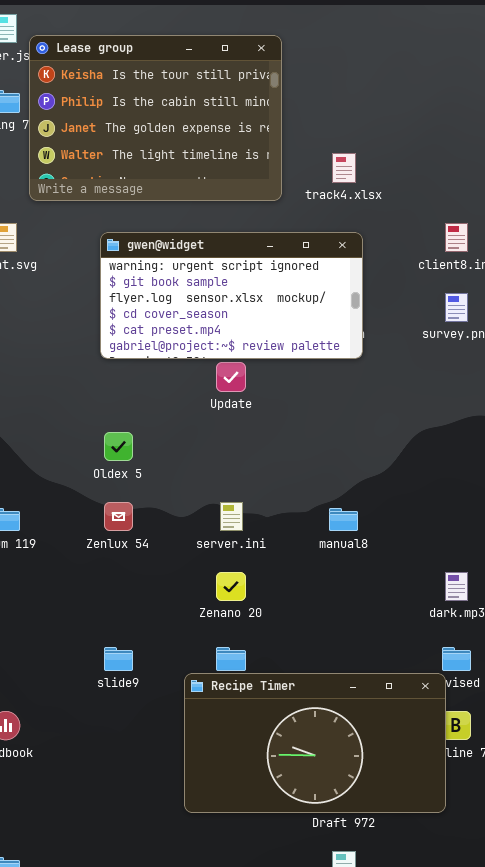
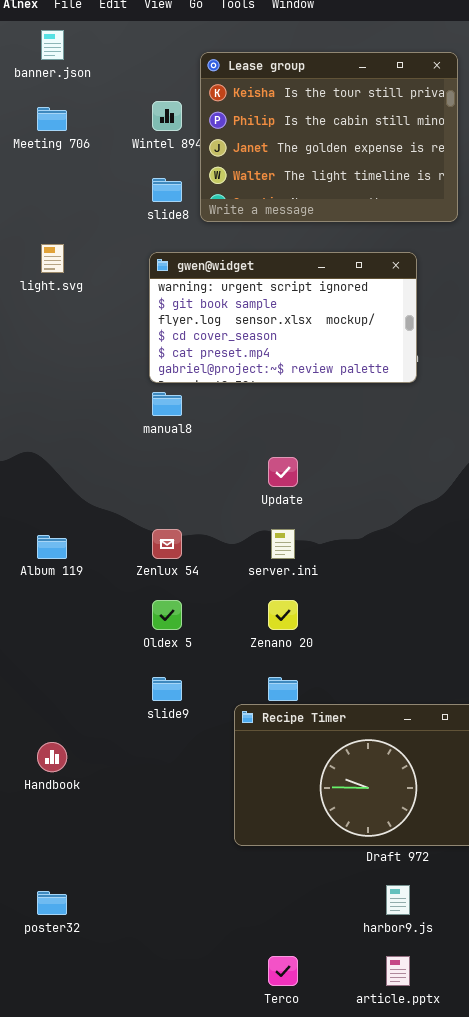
Lease group: [29,35,282,201] -> [200,52,458,222], moved
Update: [216,362,246,392] -> [268,457,298,487], moved
Oldex 5: [104,432,133,461] -> [152,600,182,630], moved
manual8: [329,508,358,531] -> [152,392,182,416], moved

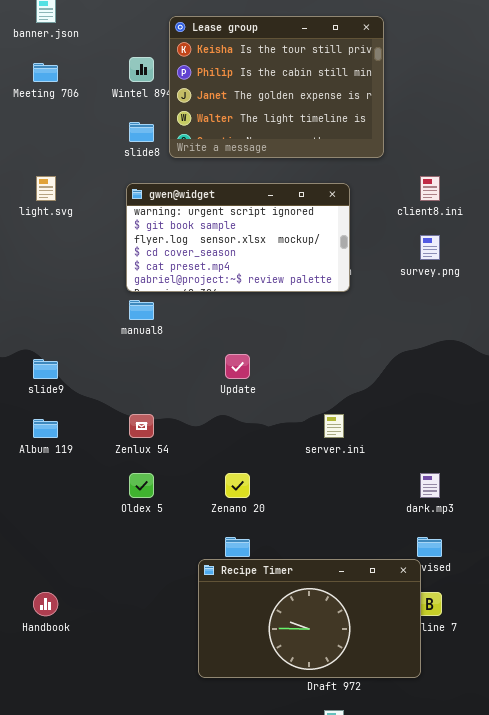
server.ini: [271,529,295,559] -> [324,414,344,438], moved
slide9: [152,677,182,701] -> [33,359,58,379], moved

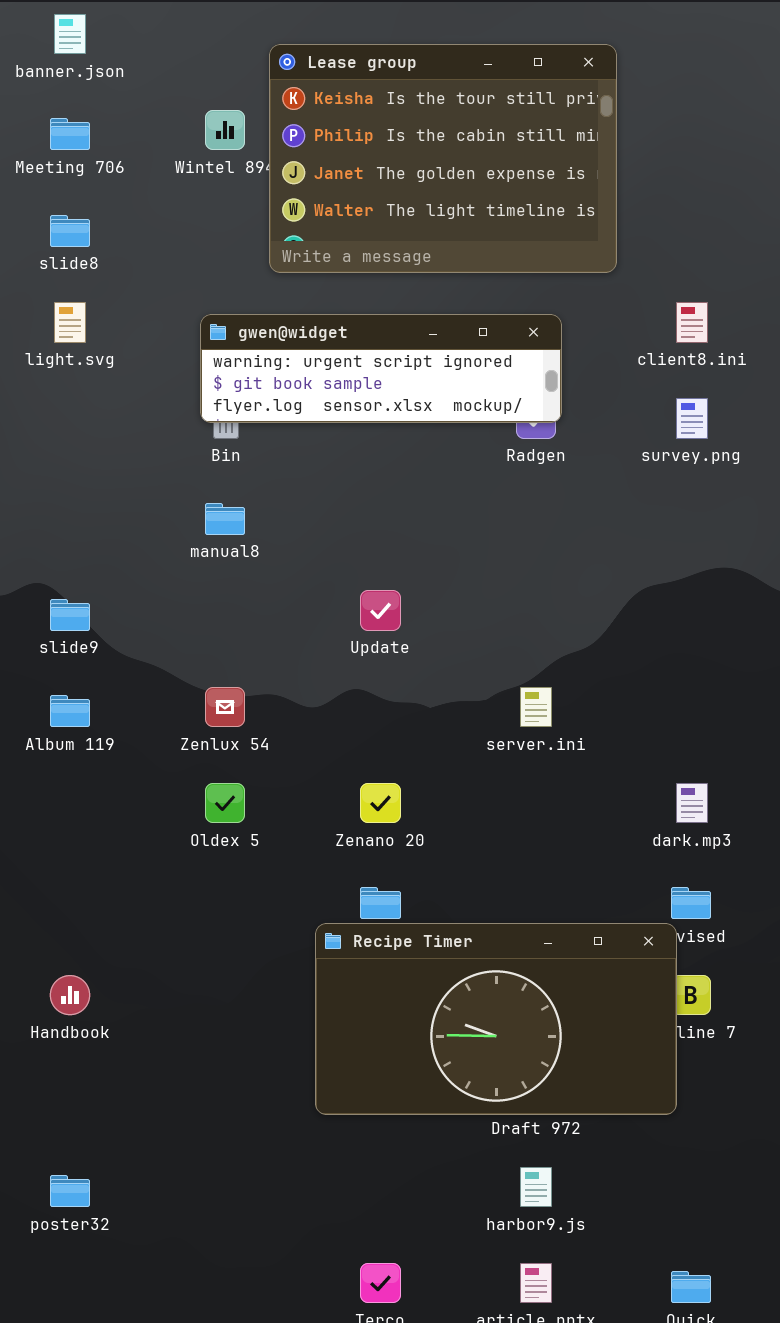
slide8: [129,122,154,142] -> [50,215,90,247], moved
gwen@widget: [126,183,350,292] -> [200,314,562,423], resized

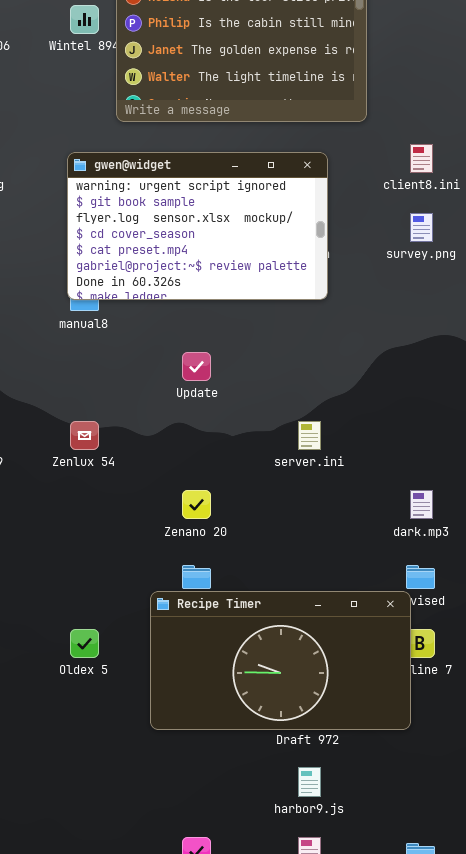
gwen@widget: [200,314,562,423] -> [67,152,328,300], resized
Oldex 5: [205,783,245,823] -> [70,629,99,658], moved

